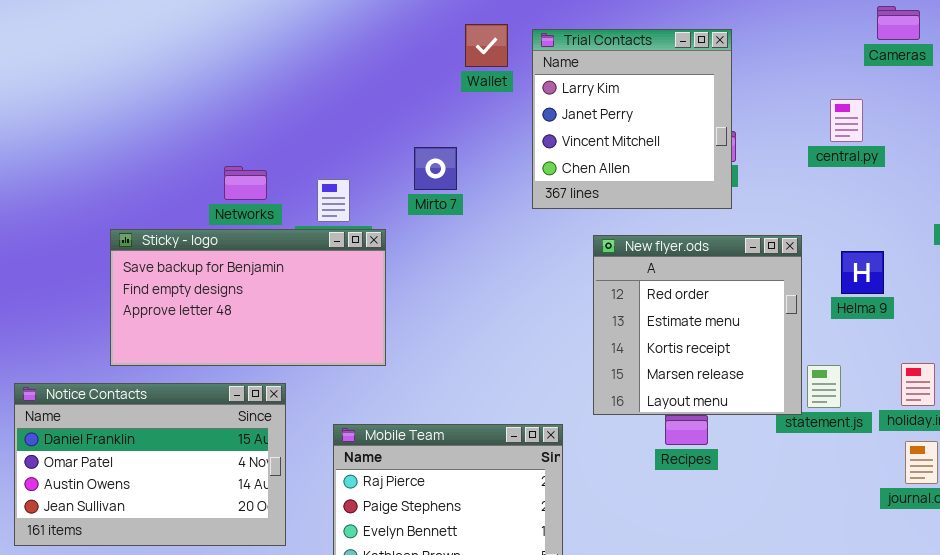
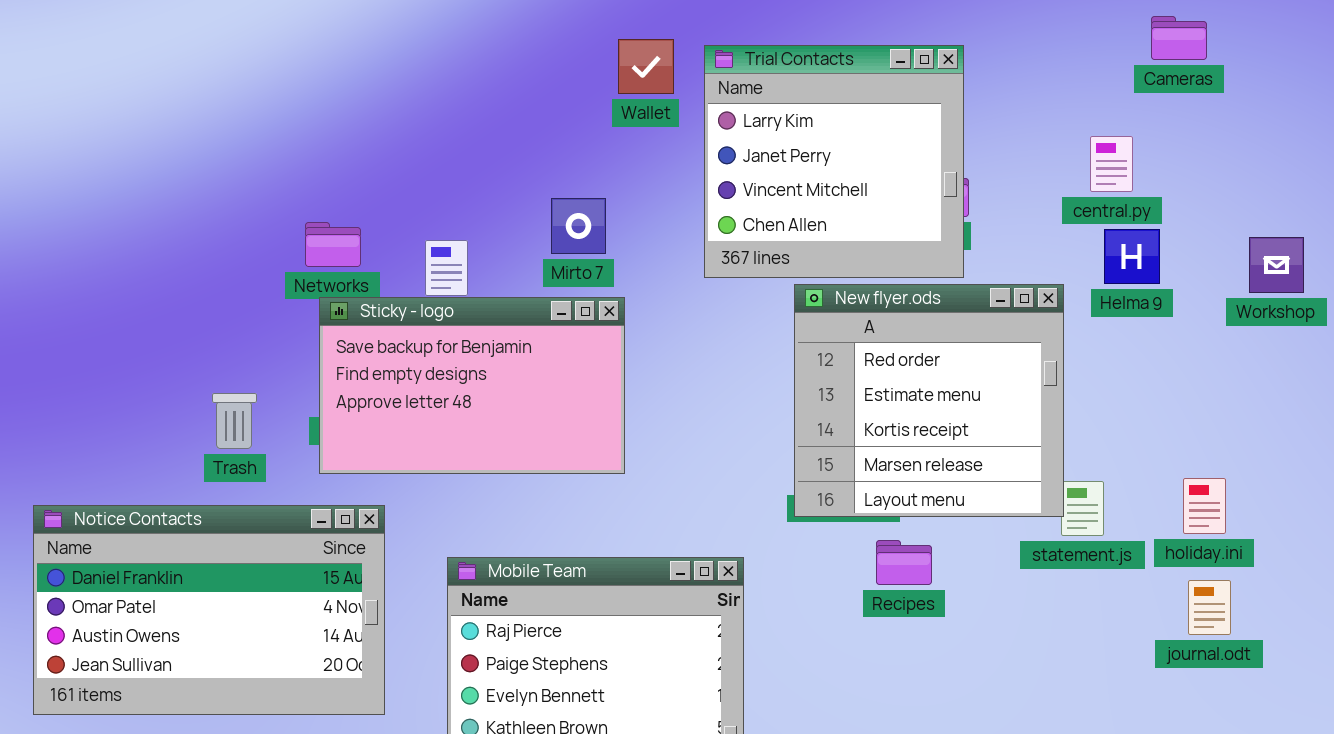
Sticky - logo: [110,229,386,366] -> [319,297,625,474], moved, resized
New flyer.ods: [593,235,802,415] -> [794,284,1064,517], moved
Helma 9: [841,251,884,294] -> [1104,229,1160,284], moved

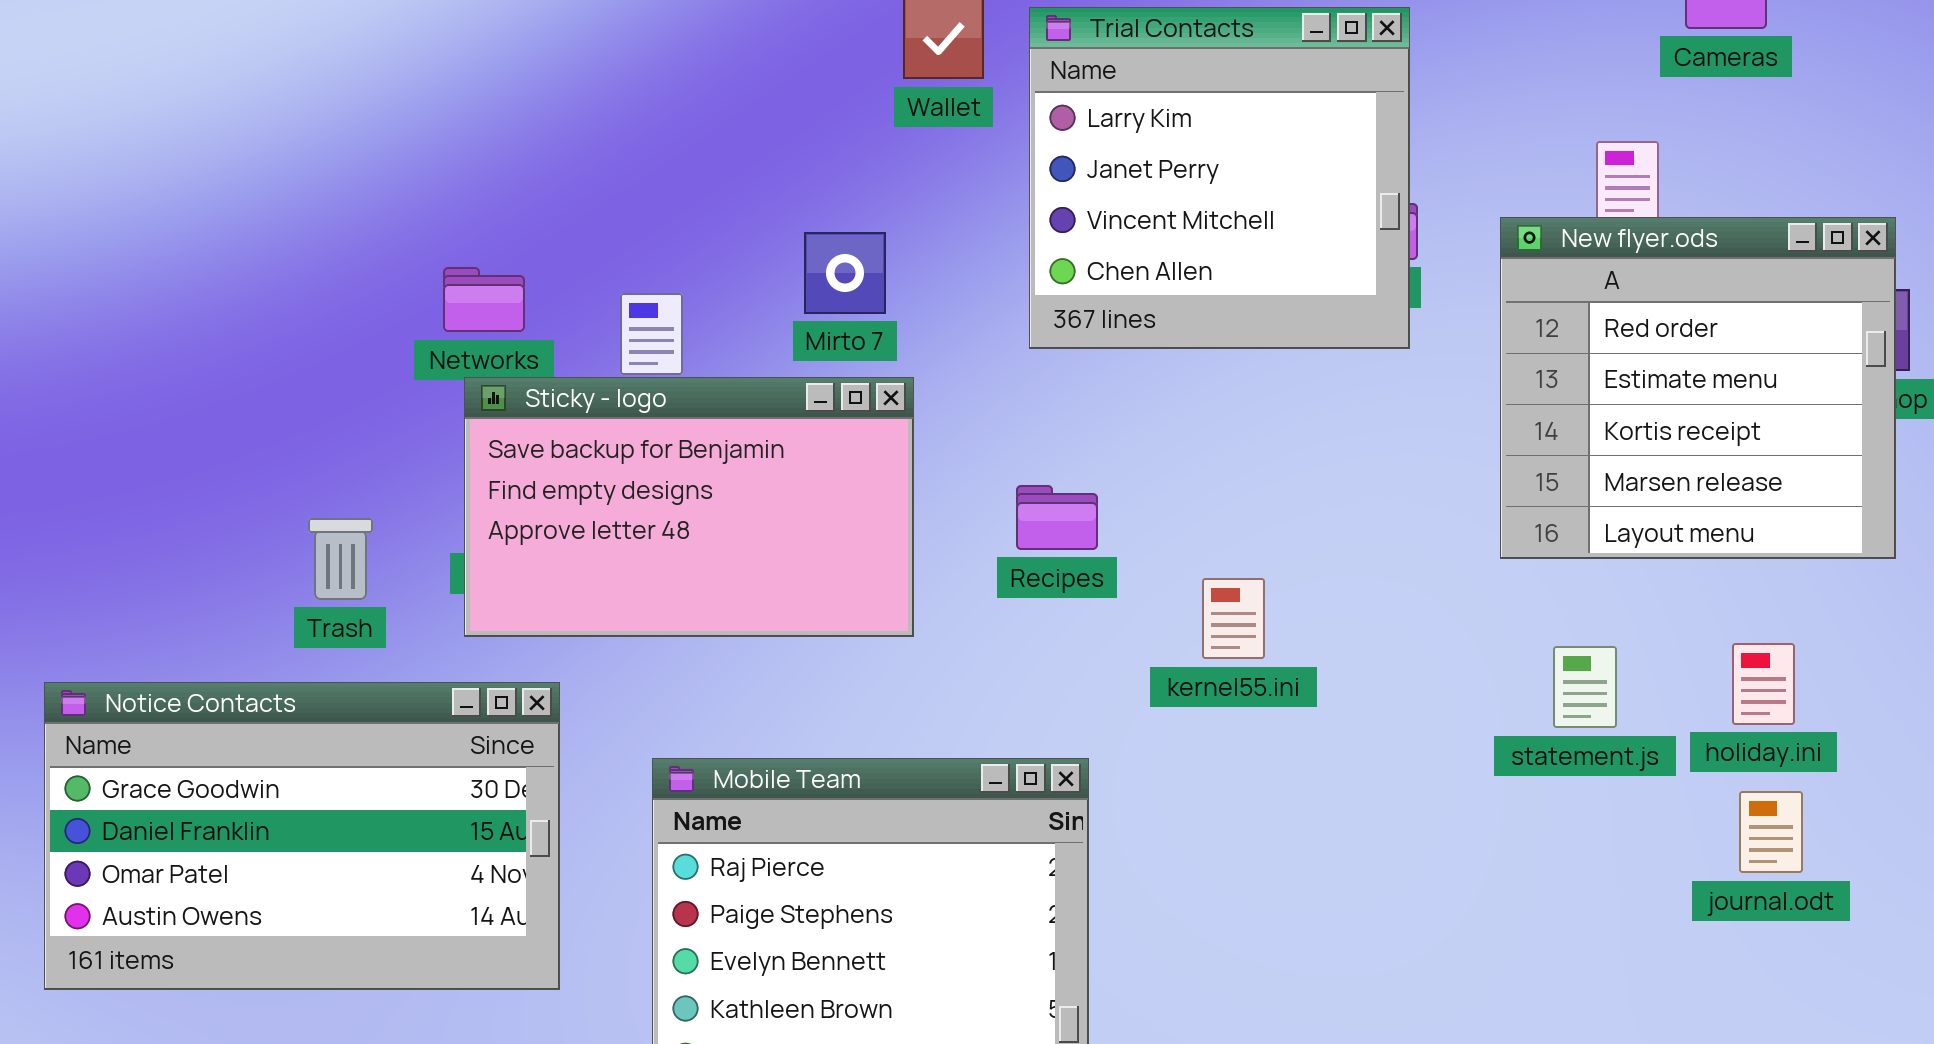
New flyer.ods: [794,284,1064,517] -> [1500,217,1896,559], moved
Notice Contacts: [33,505,385,715] -> [44,682,560,990], scrolled up 1 row
Recipes: [876,540,932,585] -> [1016,485,1098,550], moved

